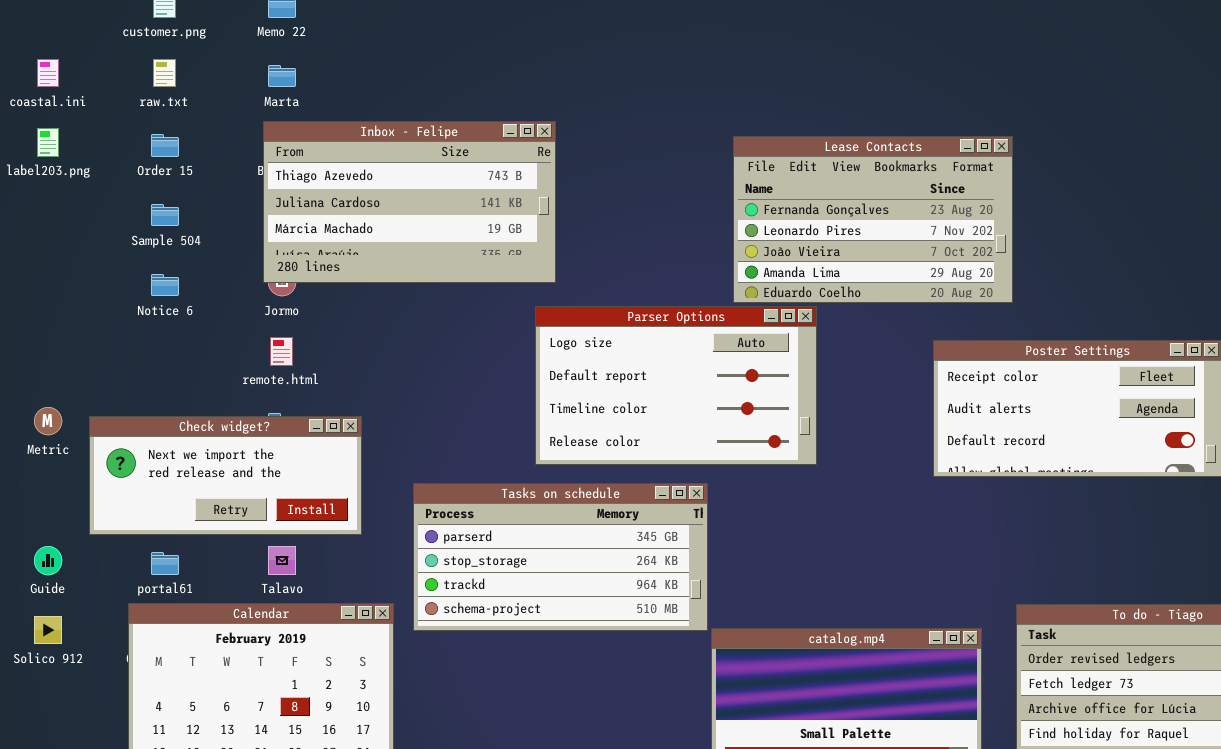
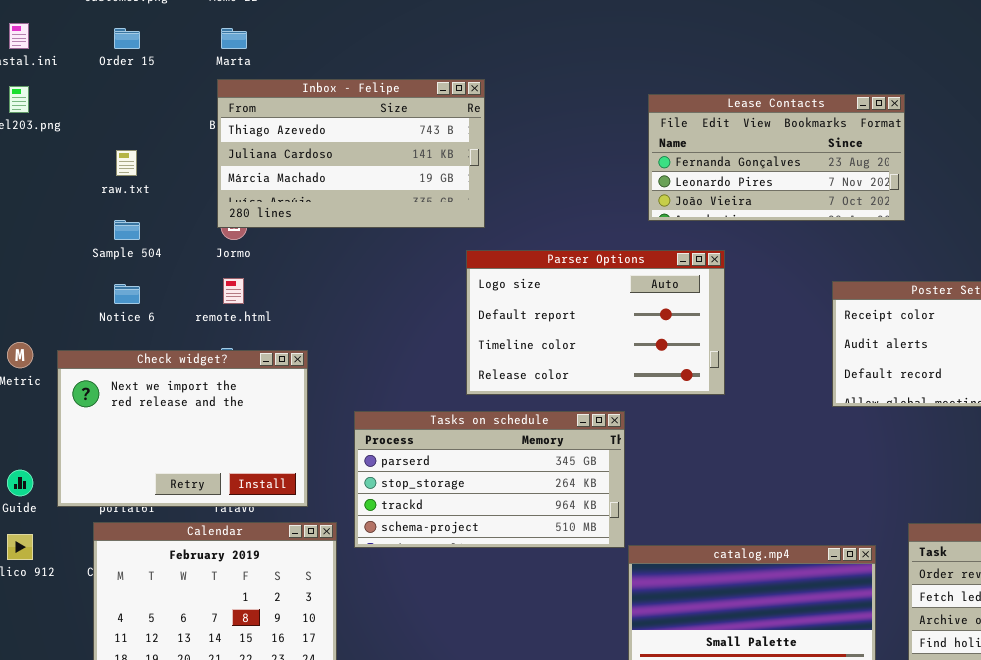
raw.txt: [153,59,176,87] -> [116,150,137,176], moved
Order 15: [151,134,179,157] -> [114,28,140,49], moved
Lease Contacts: [733,136,1013,303] -> [648,94,905,221], resized
Sample 504: [151,204,179,226] -> [114,220,140,240], moved
Notice 6: [151,274,179,296] -> [114,284,140,304], moved
Check widget?: [89,416,362,535] -> [57,350,308,507], resized

